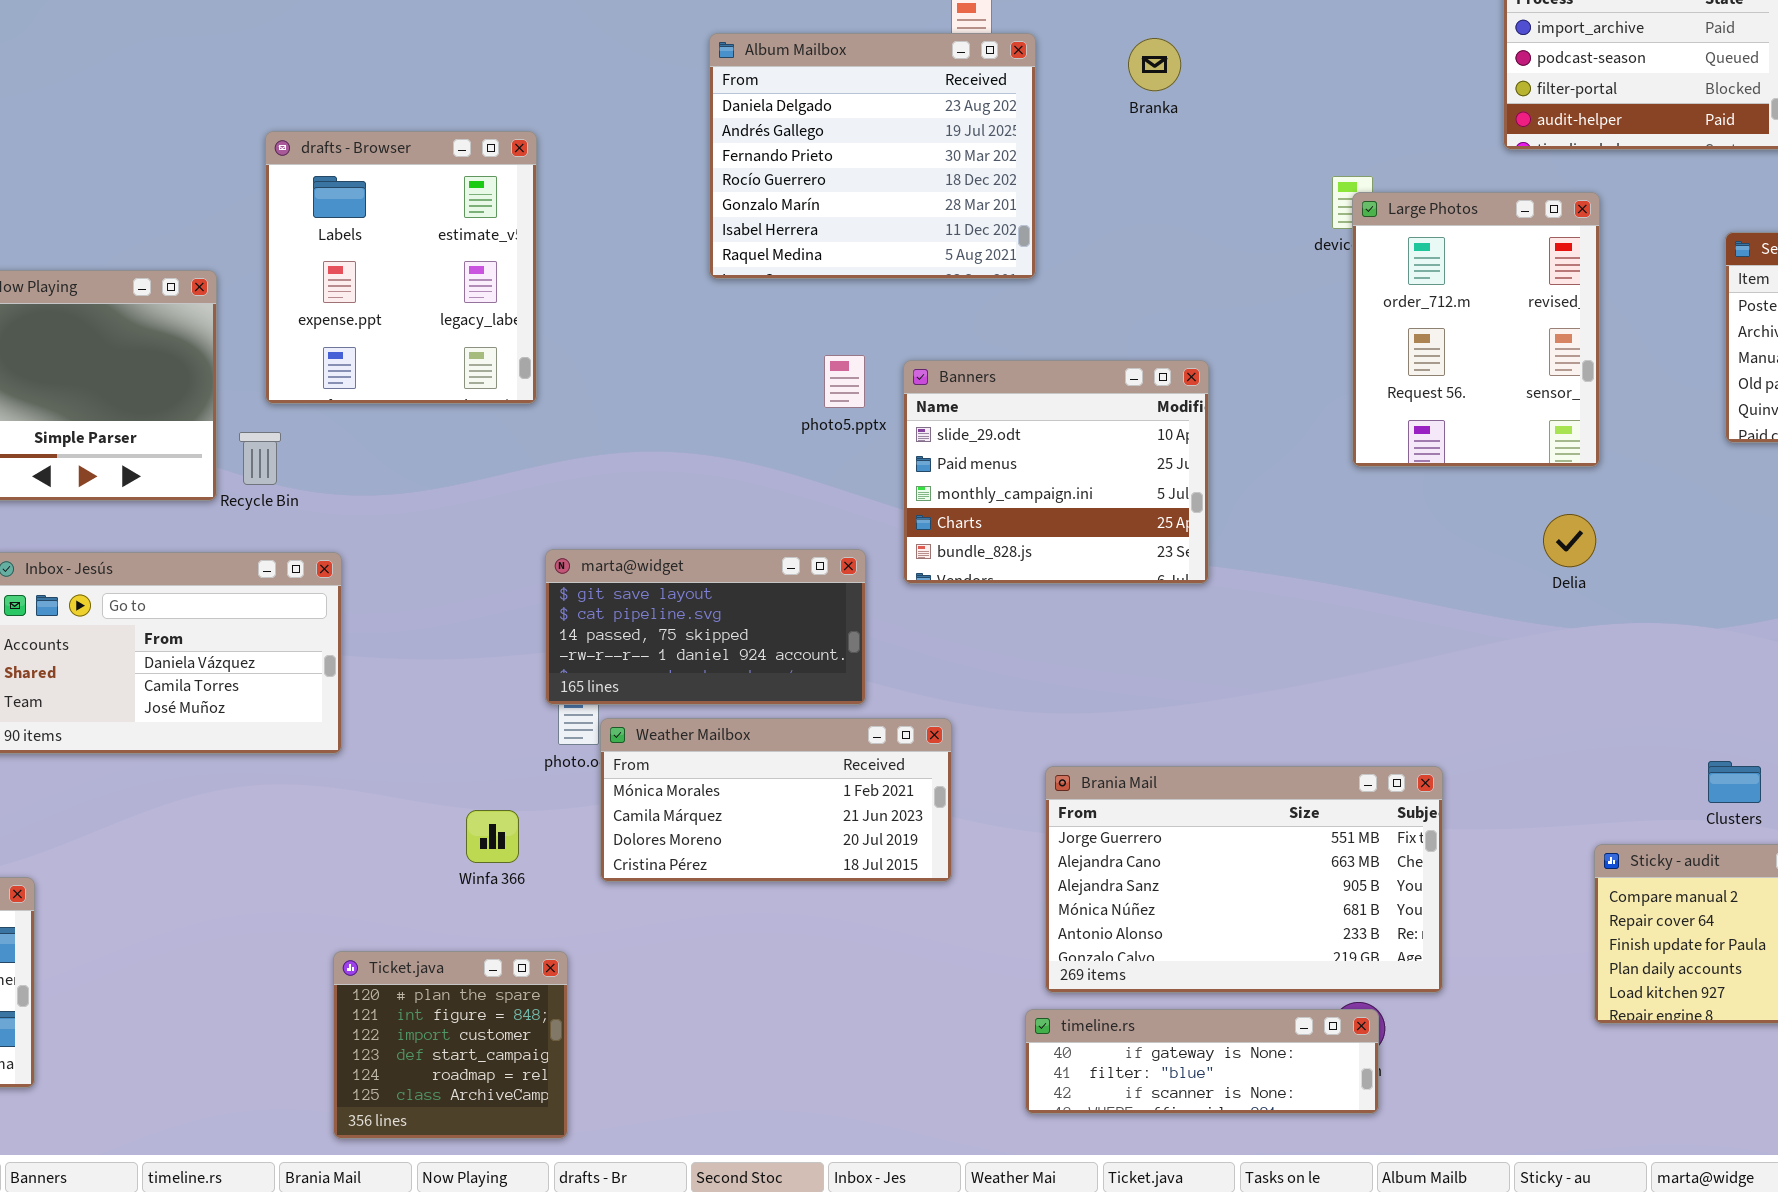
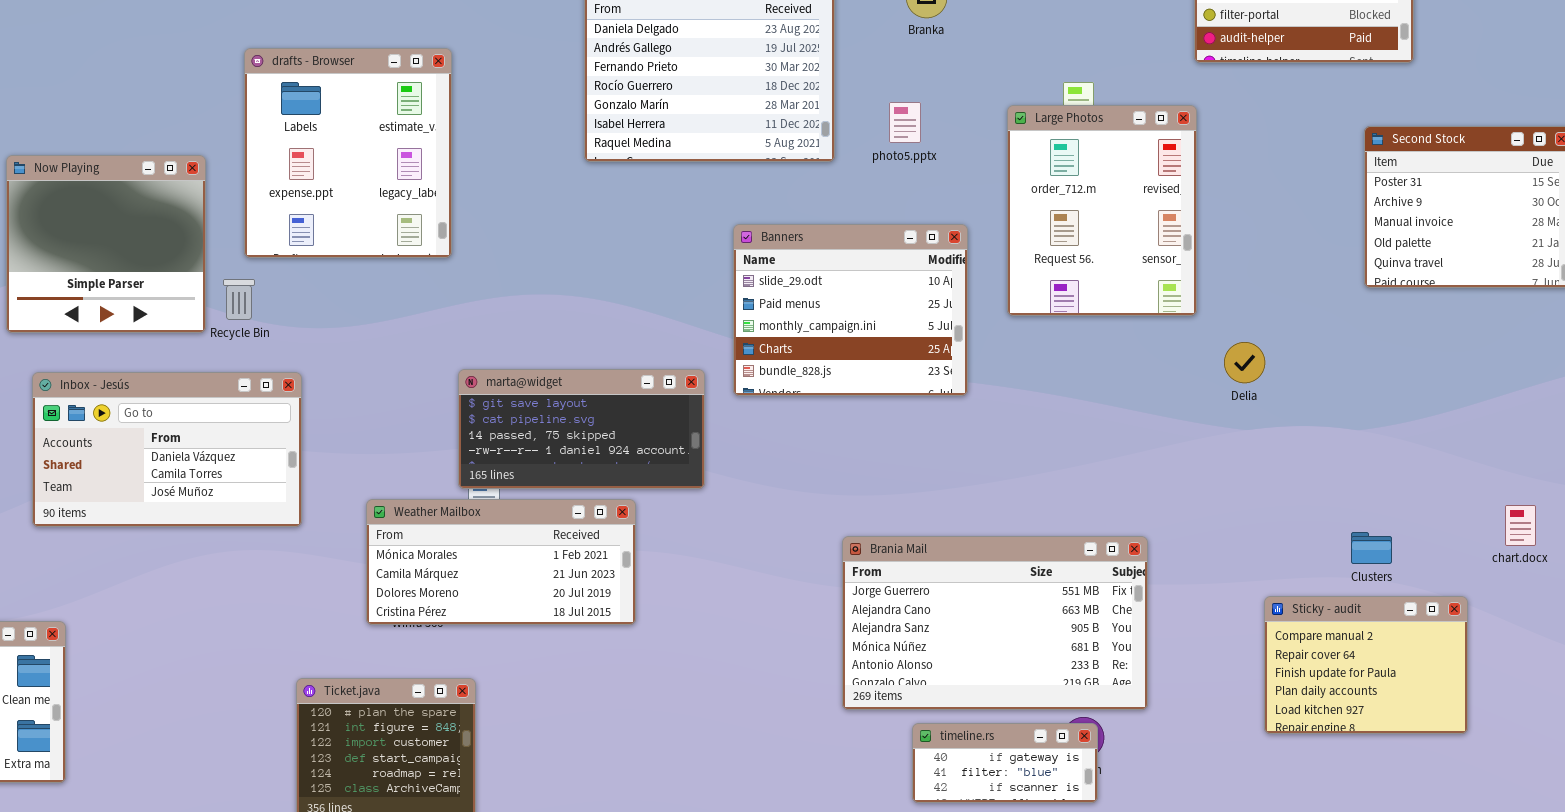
Large Photos: [1352,192,1600,467] -> [1007,105,1197,316], moved
photo5.pptx: [824,355,865,408] -> [889,102,921,143], moved
Weather Mailbox: [600,718,952,882] -> [366,499,636,625], moved
timeline.rs: [1025,1009,1379,1114] -> [912,723,1098,803], resized

